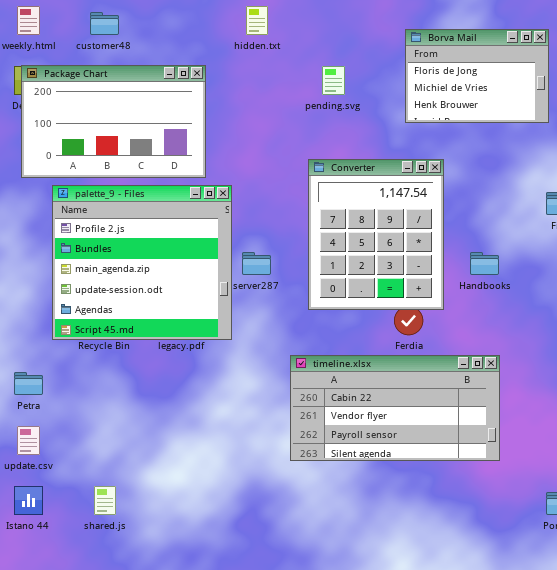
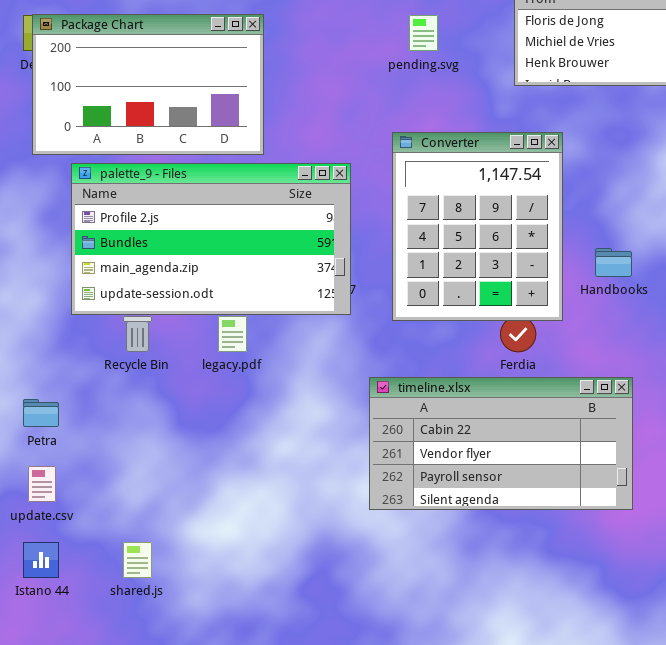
palette_9 - Files: [52,185,232,340] -> [71,163,351,315], resized

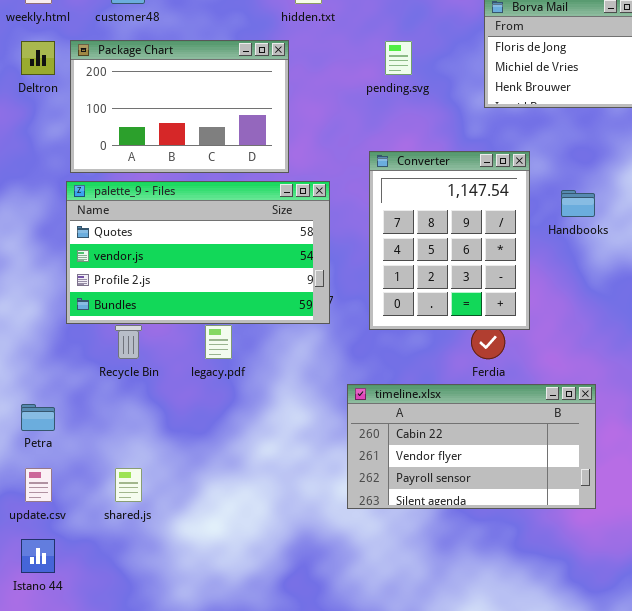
Package Chart: [32,14,264,155] -> [70,40,289,173], moved
palette_9 - Files: [71,163,351,315] -> [66,181,330,324], scrolled up 2 rows
Handbooks: [595,248,632,277] -> [561,190,595,217], moved
shared.js: [123,542,152,578] -> [115,468,142,502], moved

